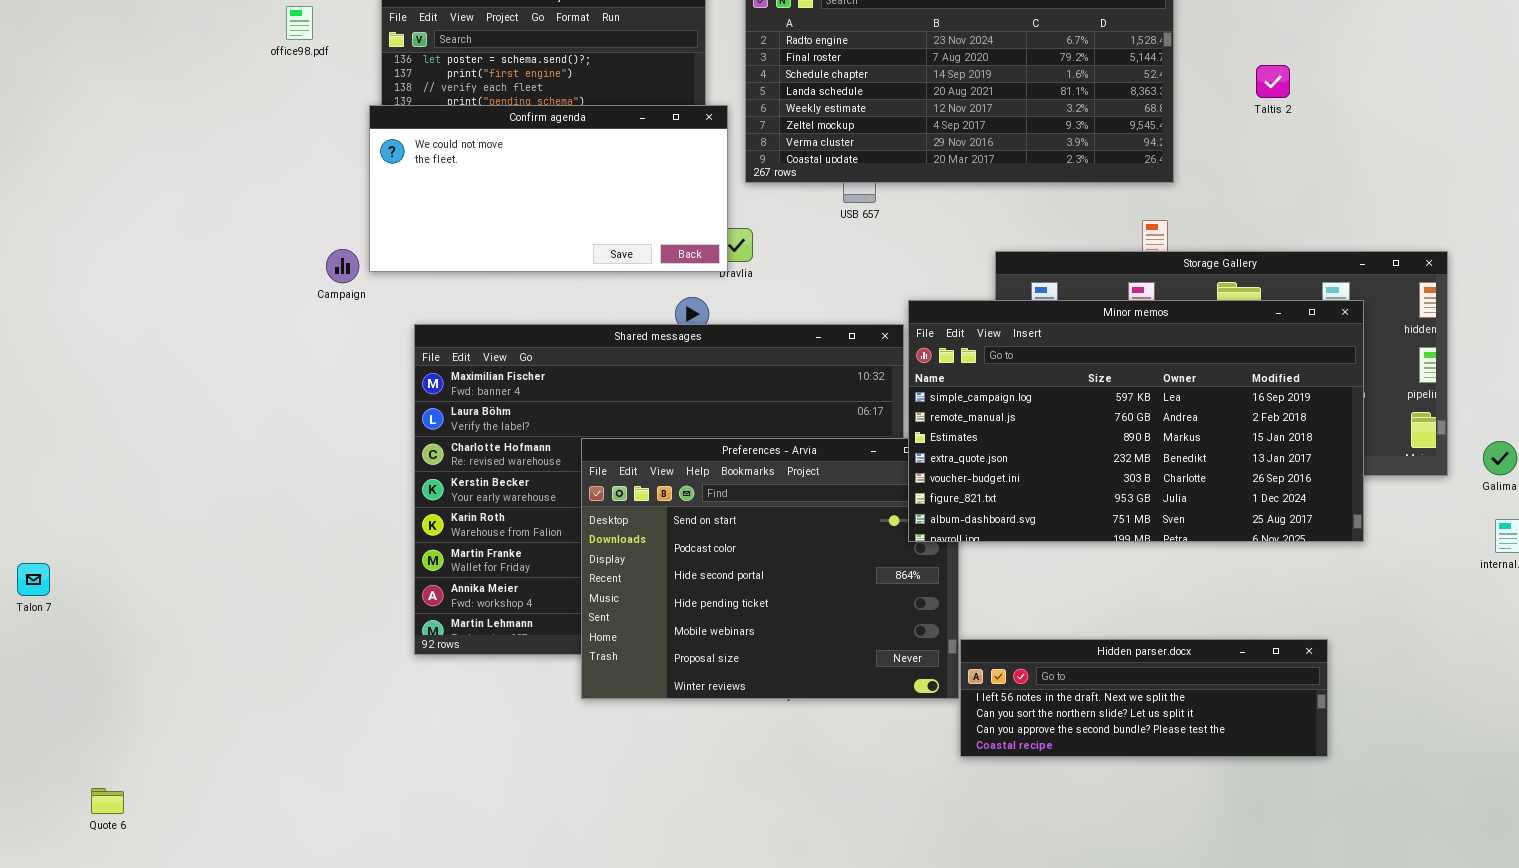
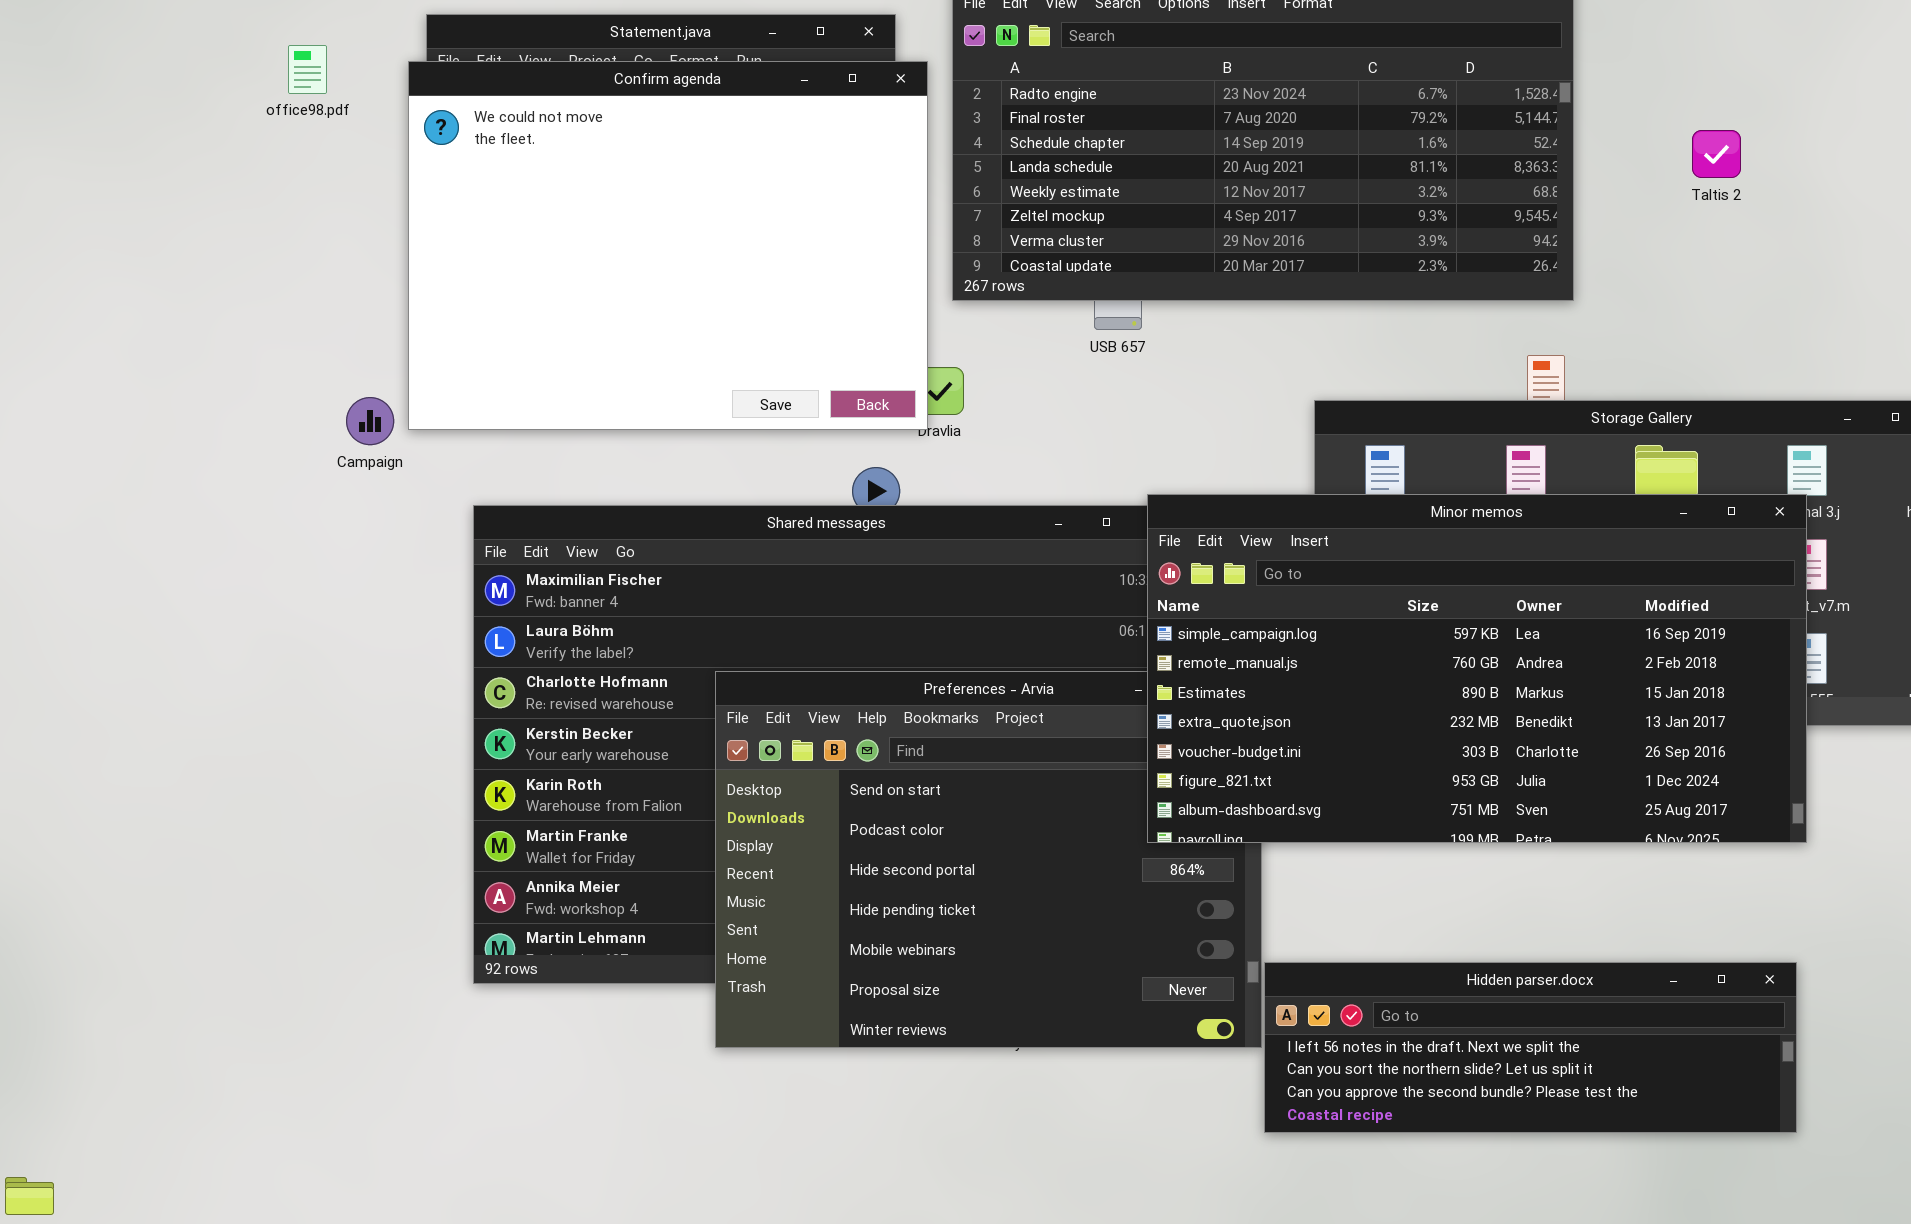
Confirm agenda: [369,105,728,272] -> [408,61,928,430], resized
Minor memos: [908,300,1364,542] -> [1147,494,1807,843], moved

